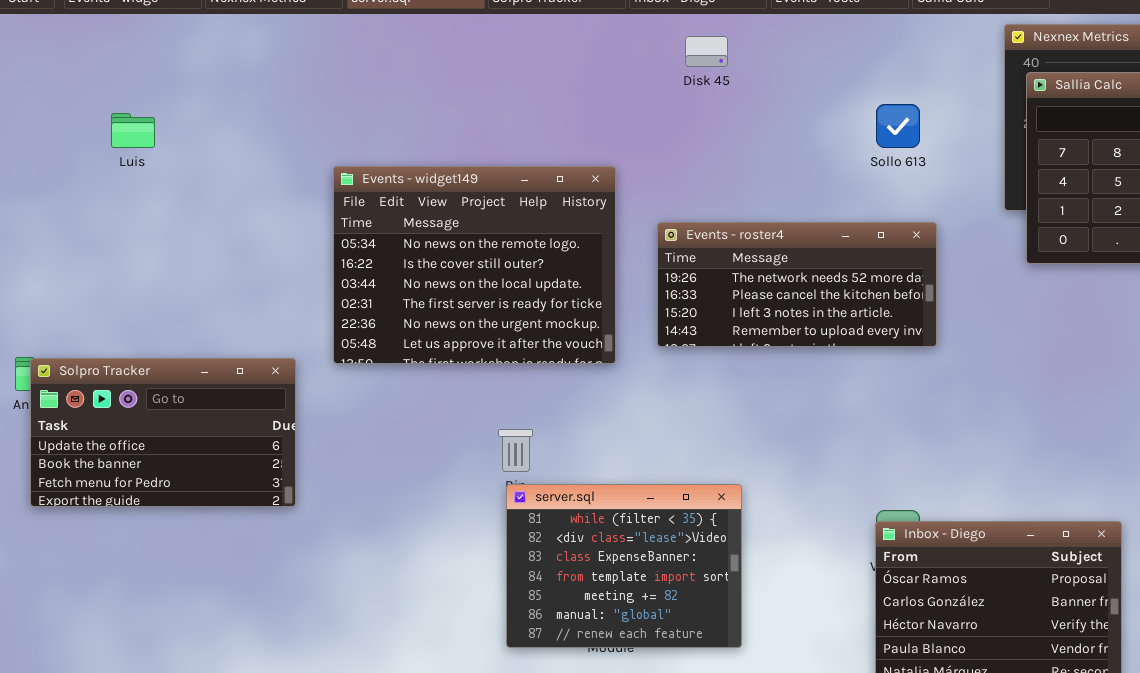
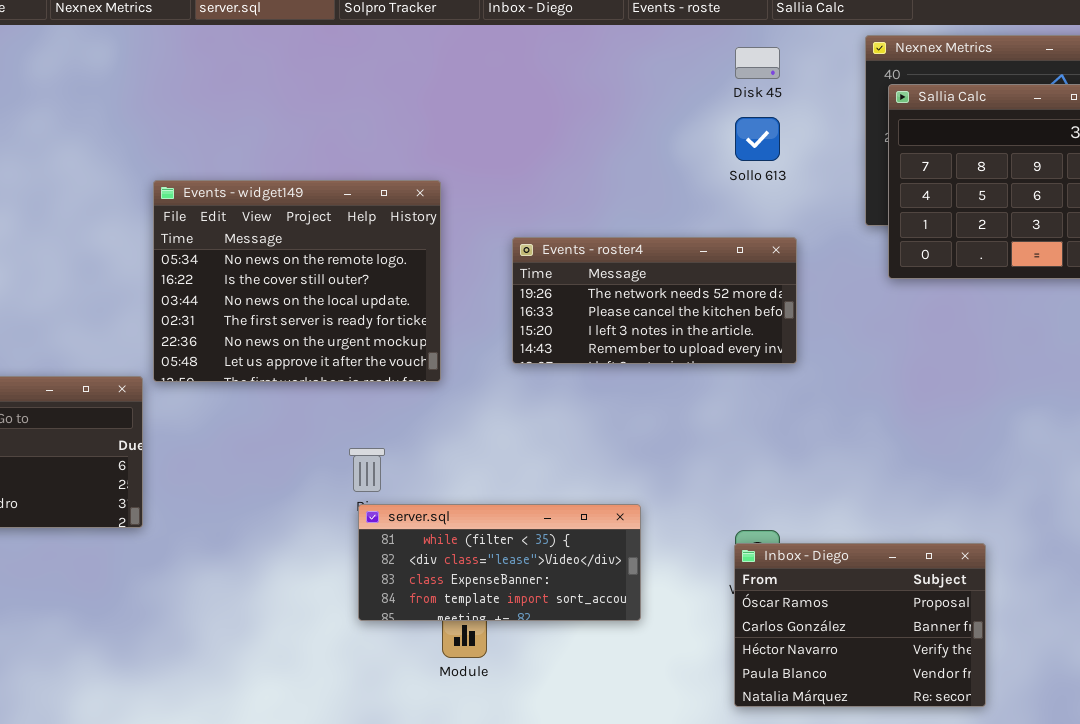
Disk 45: [685,36,728,67] -> [735,47,780,79], moved
Events - widget149: [333,166,616,364] -> [153,180,441,382], moved
server.sql: [506,484,742,648] -> [358,504,641,621], resized

